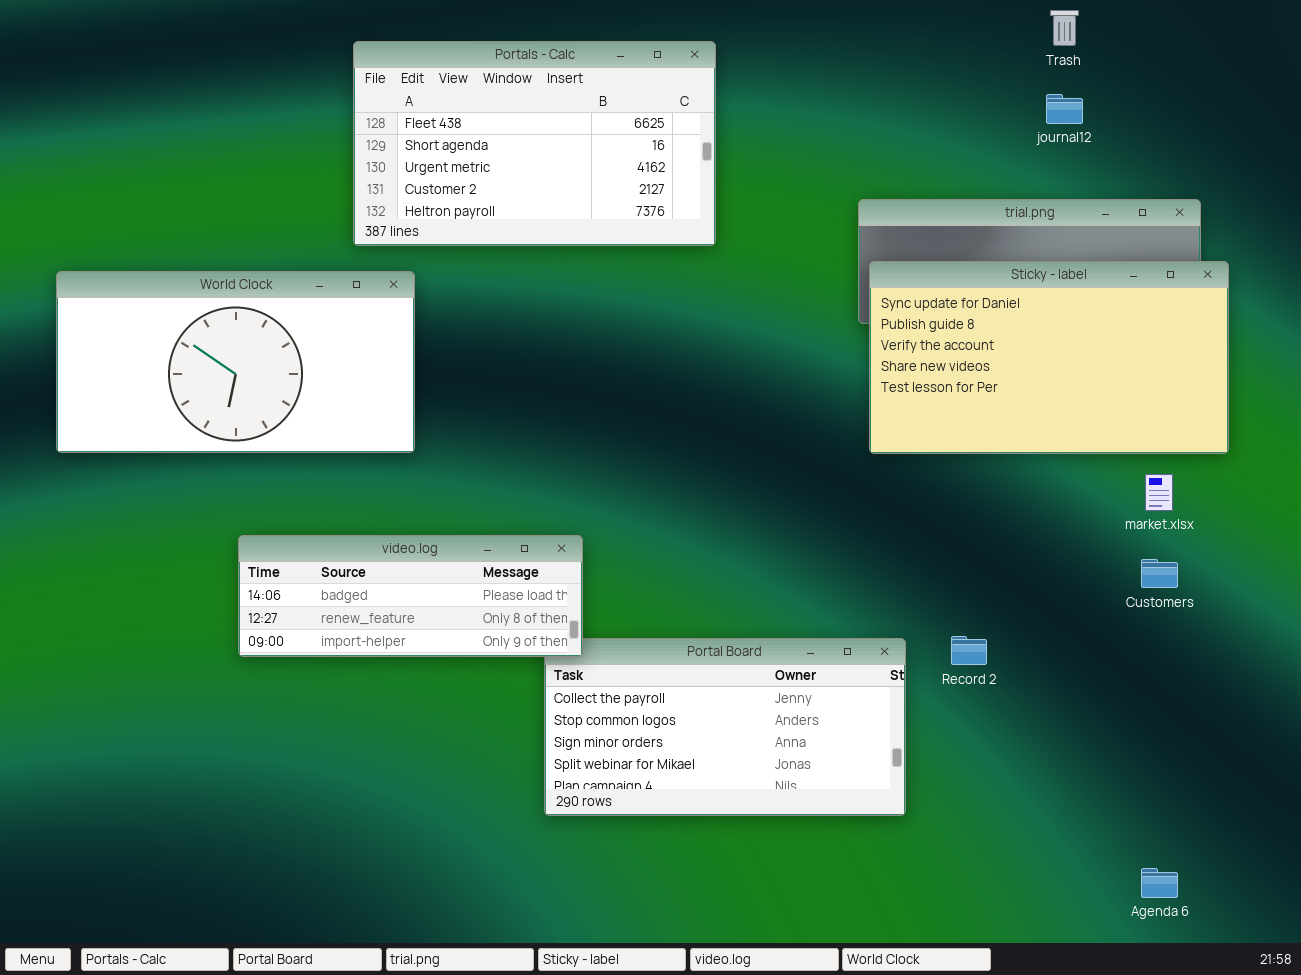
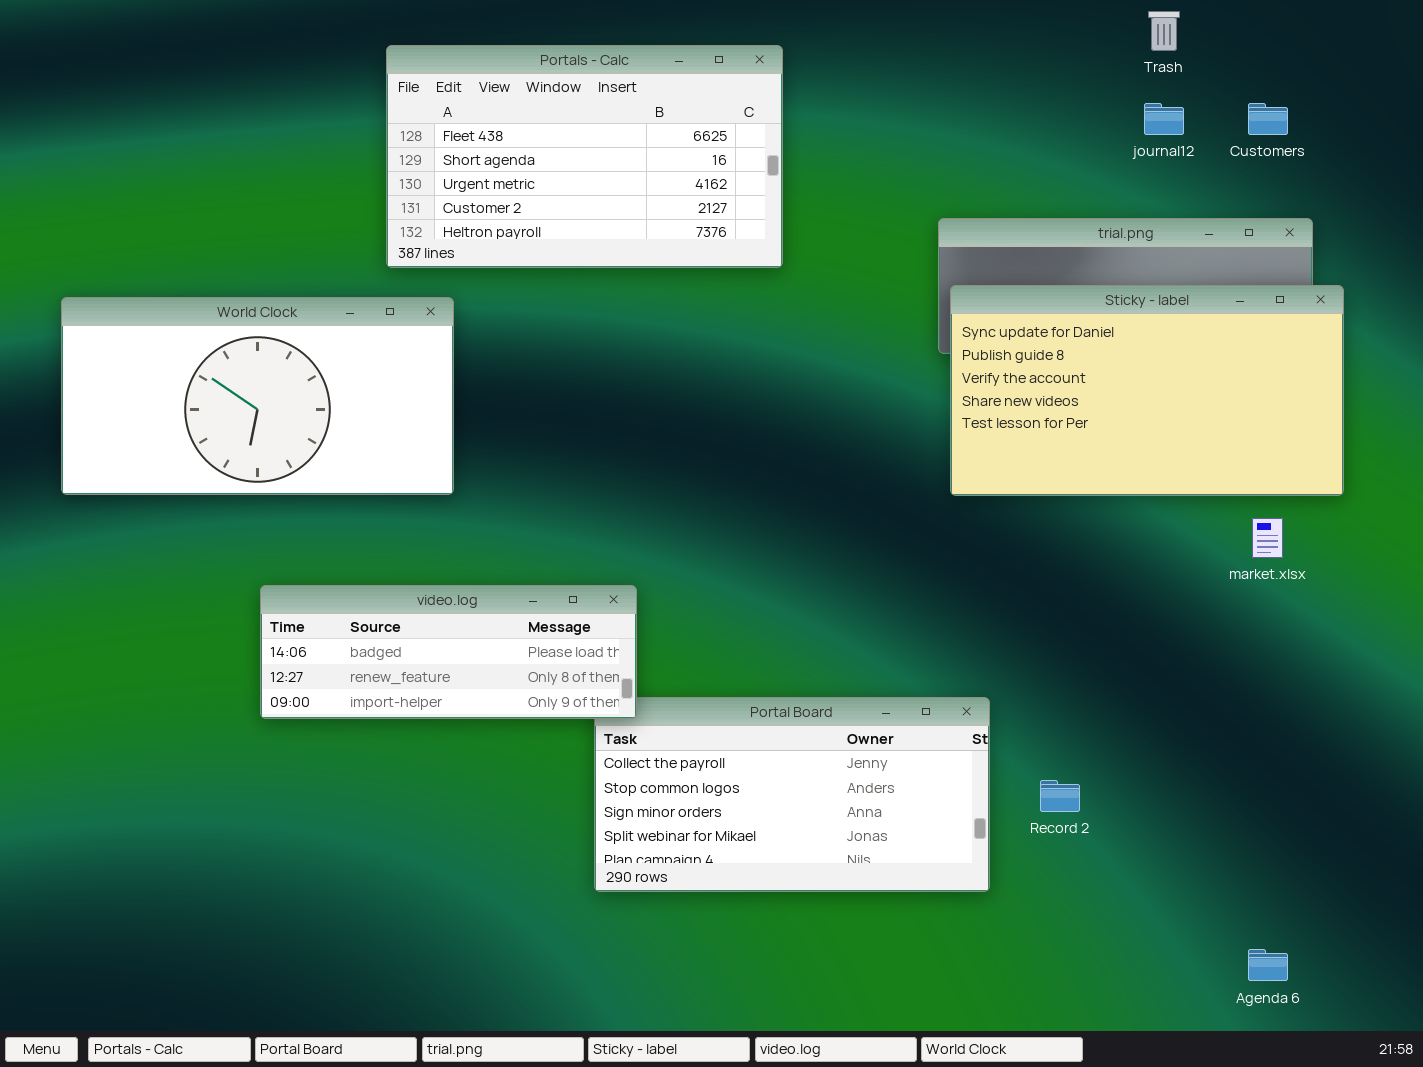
Customers: [1141,559,1178,588] -> [1248,103,1288,135], moved
Record 2: [951,636,987,665] -> [1040,780,1080,812], moved

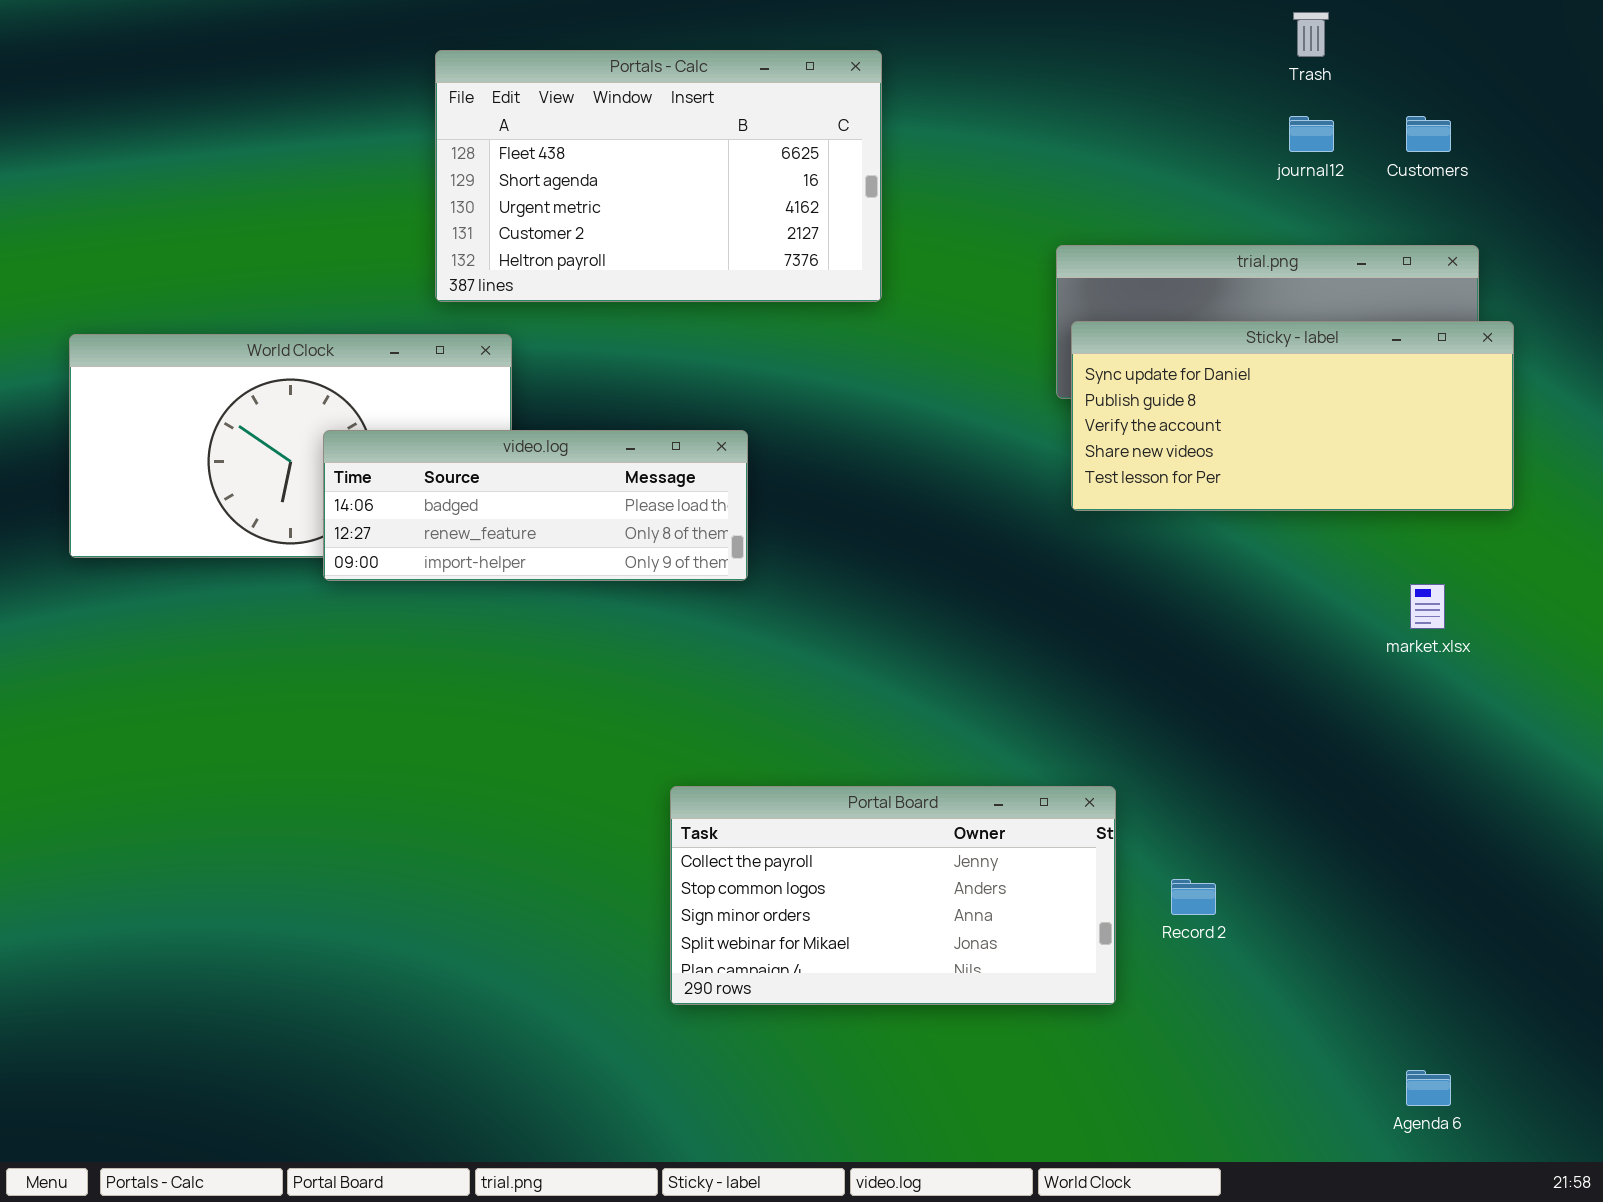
Sticky - label: [950,285,1344,496] -> [1071,321,1514,511], resized
video.log: [260,585,637,719] -> [323,430,748,581], moved

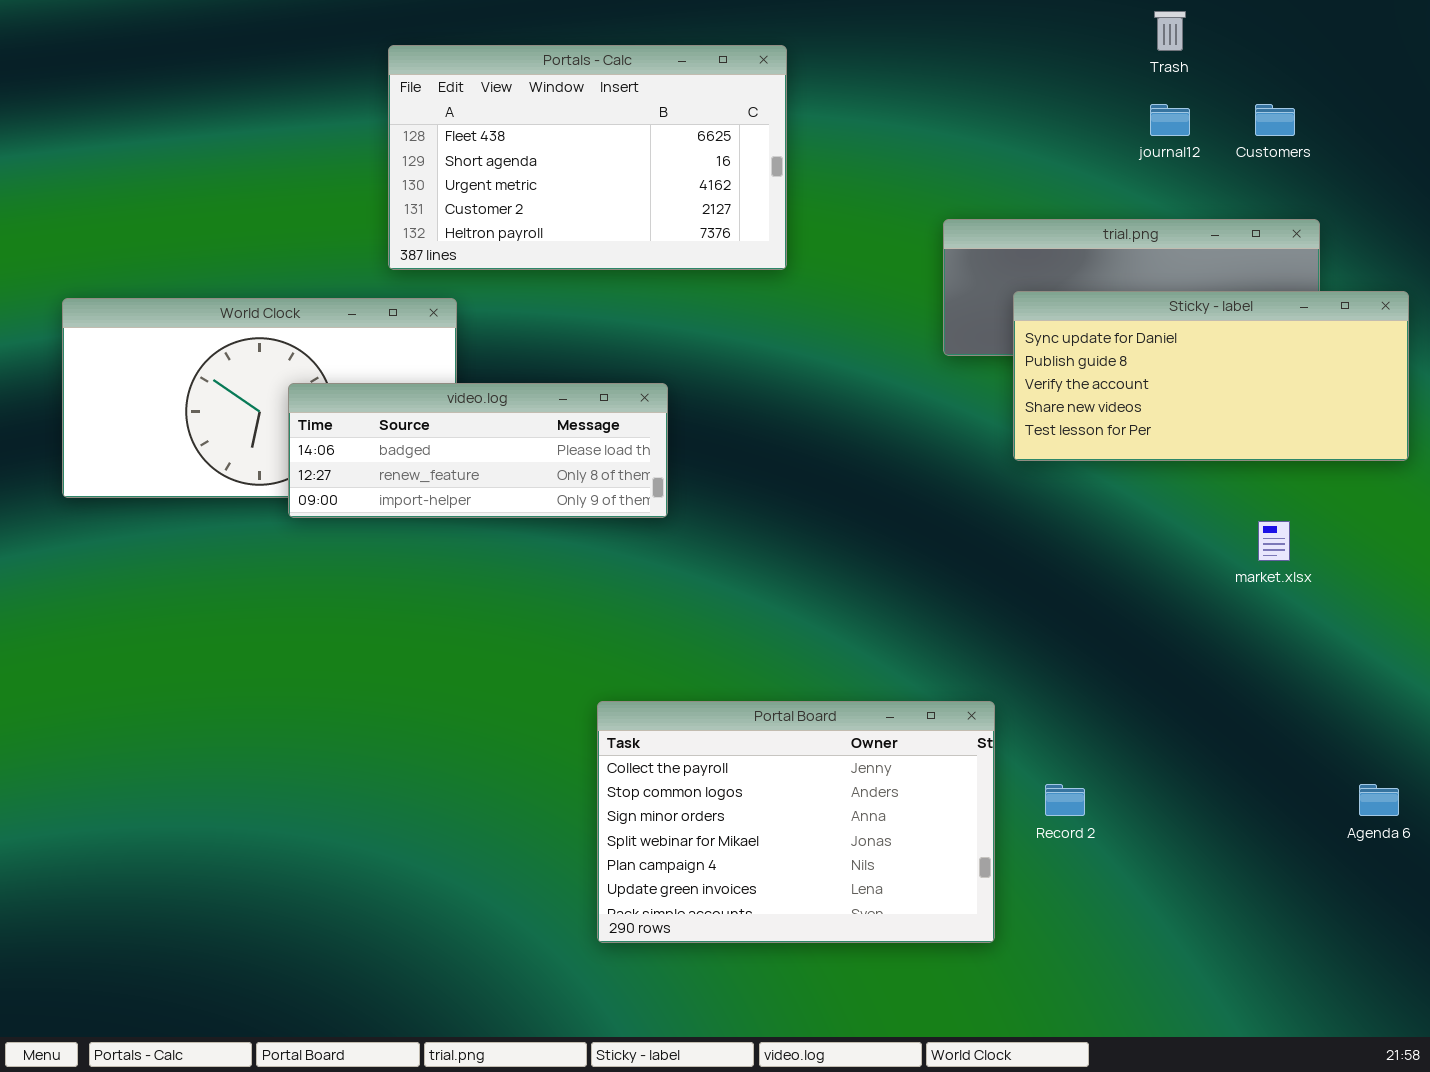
Sticky - label: [1071,321,1514,511] -> [1013,291,1409,461], moved
Portal Board: [670,786,1116,1005] -> [597,701,995,943], resized
Agenda 6: [1406,1070,1451,1106] -> [1359,784,1399,816], moved

